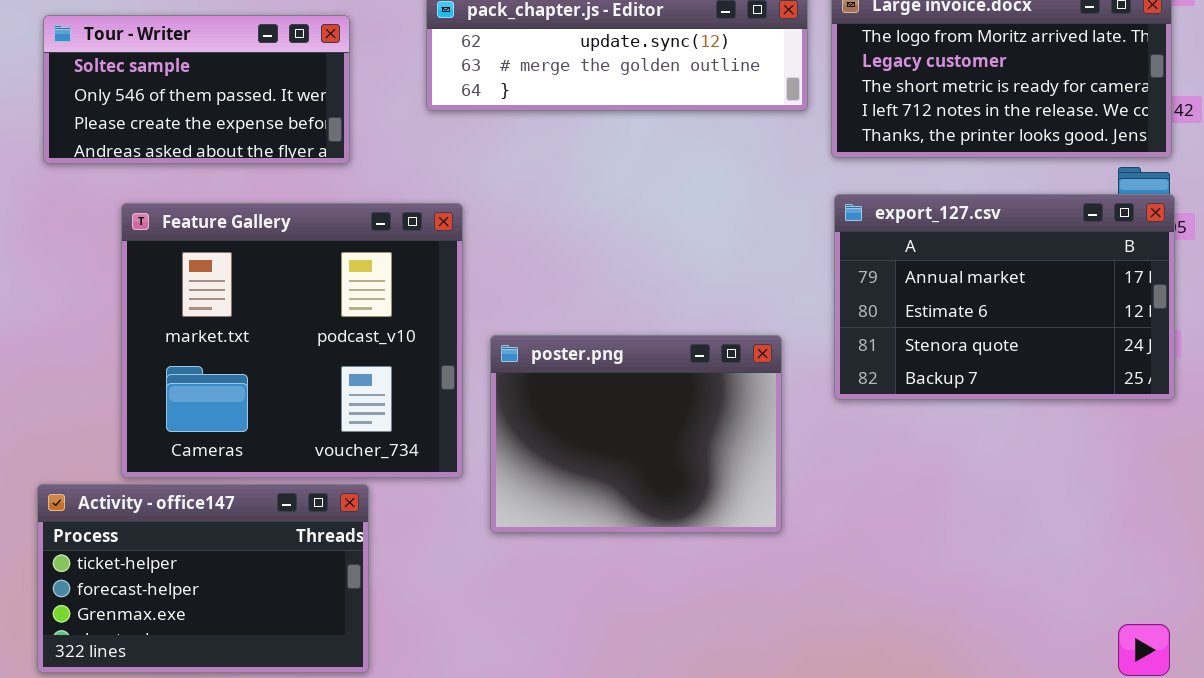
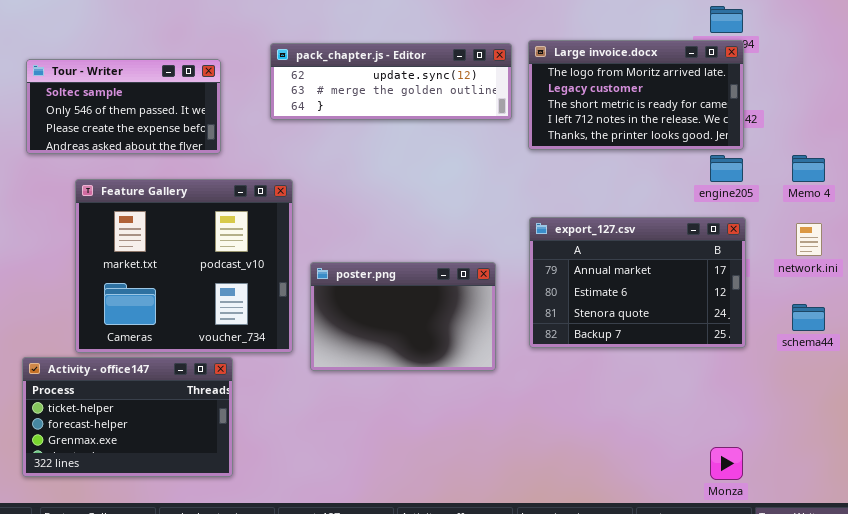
export_127.csv: [834,194,1175,400] -> [529,217,746,348], moved
poster.png: [490,335,782,533] -> [310,262,496,371], resized

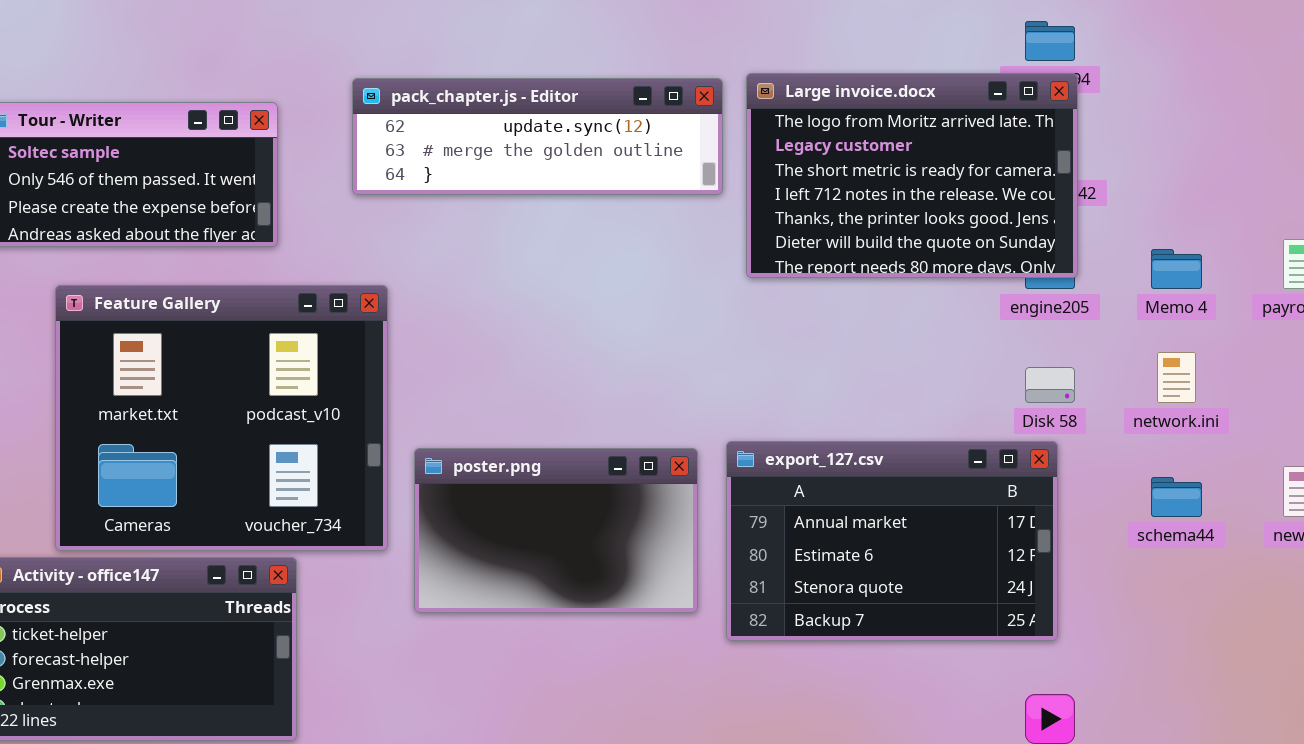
Large invoice.docx: [528,40,744,150] -> [746,73,1078,278], resized
export_127.csv: [529,217,746,348] -> [726,441,1058,641], moved
poster.png: [310,262,496,371] -> [414,448,698,613], moved

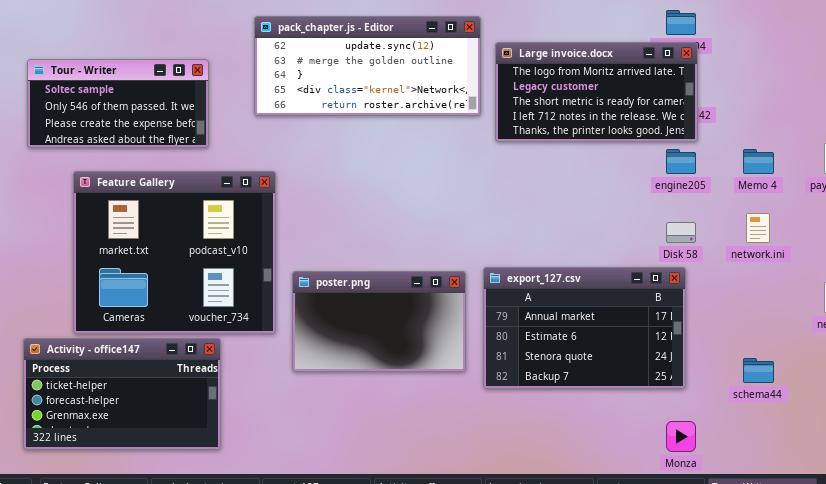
Large invoice.docx: [746,73,1078,278] -> [495,42,698,142], resized
pack_chapter.js - Editor: [352,78,723,195] -> [254,16,481,116], resized
schema44: [1151,477,1202,517] -> [743,358,774,383], moved

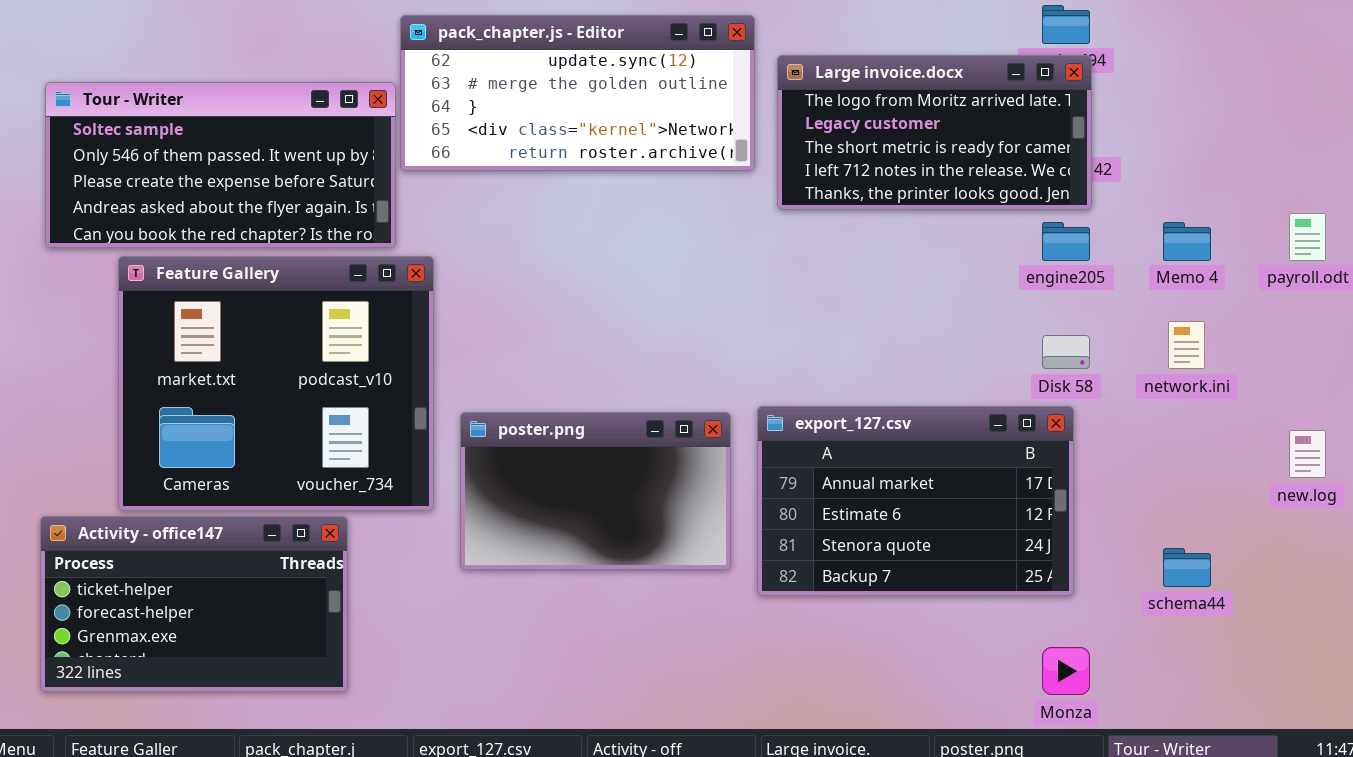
Tour - Writer: [27,59,209,148] -> [45,82,396,248], resized

